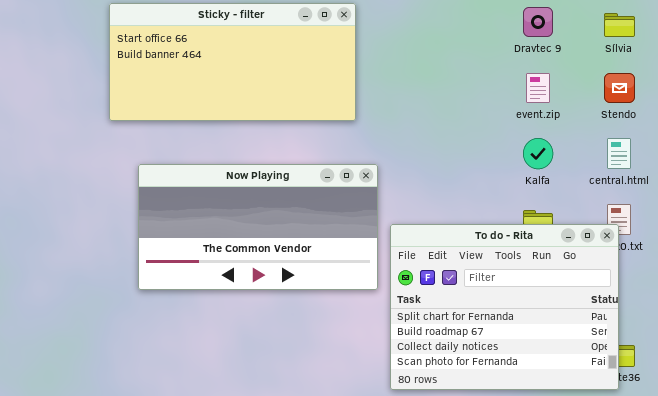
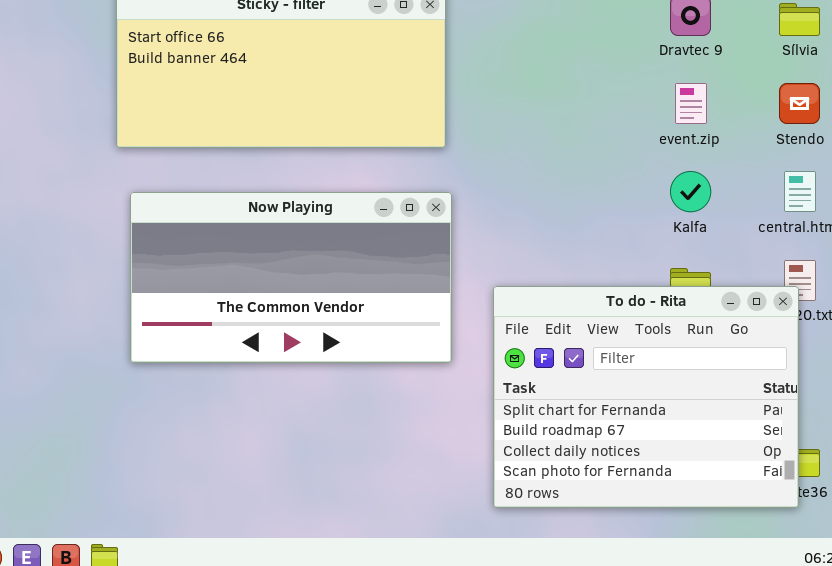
Now Playing: [138,164,378,290] -> [130,192,452,363], moved

